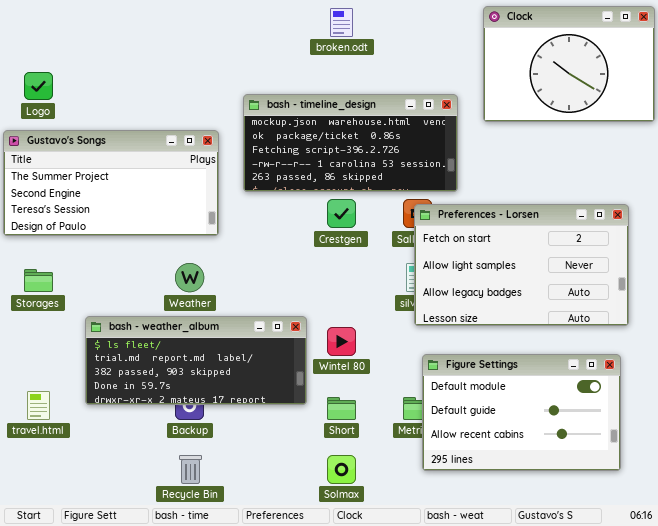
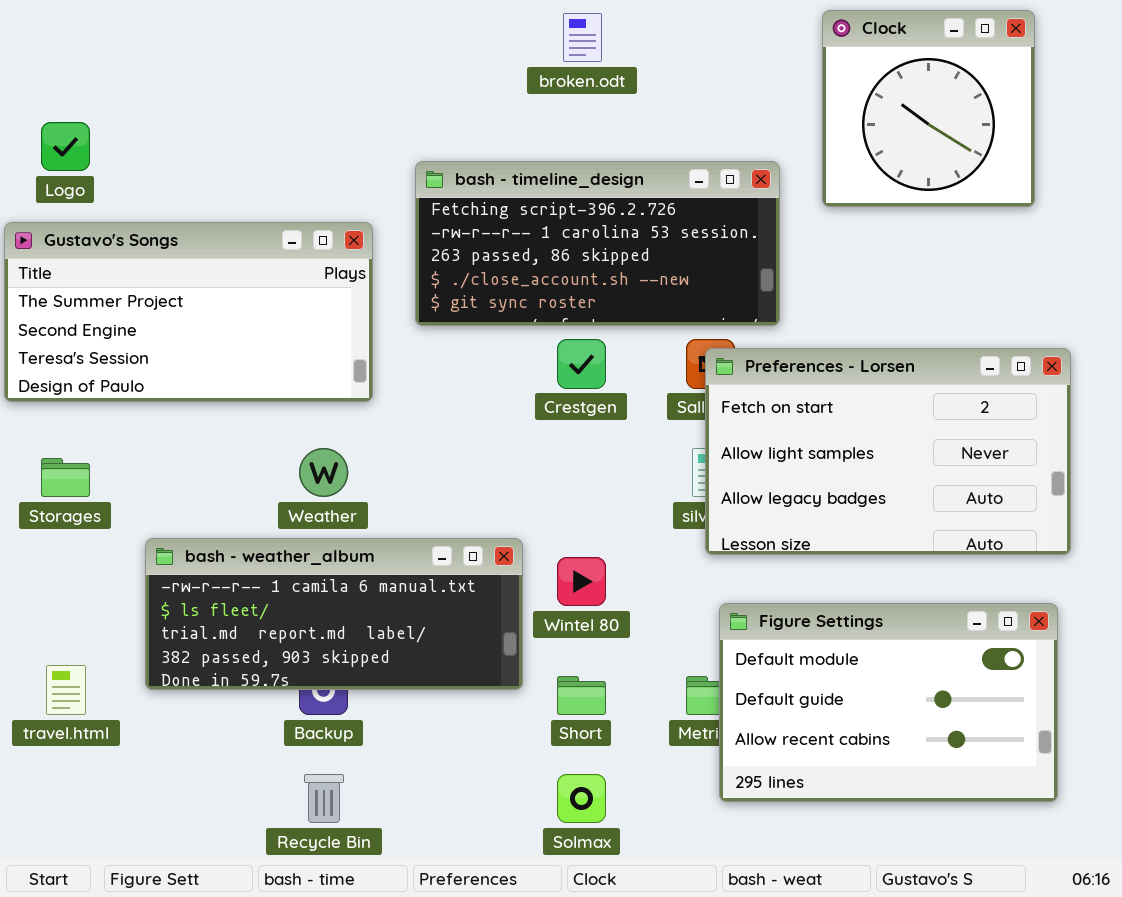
Clock: [483,6,655,122] -> [822,10,1035,207], resized
bash - timeline_design: [243,94,458,192] -> [415,161,780,326], scrolled down 2 rows
bash - weather_album: [85,316,307,405] -> [145,538,523,690], scrolled up 1 row

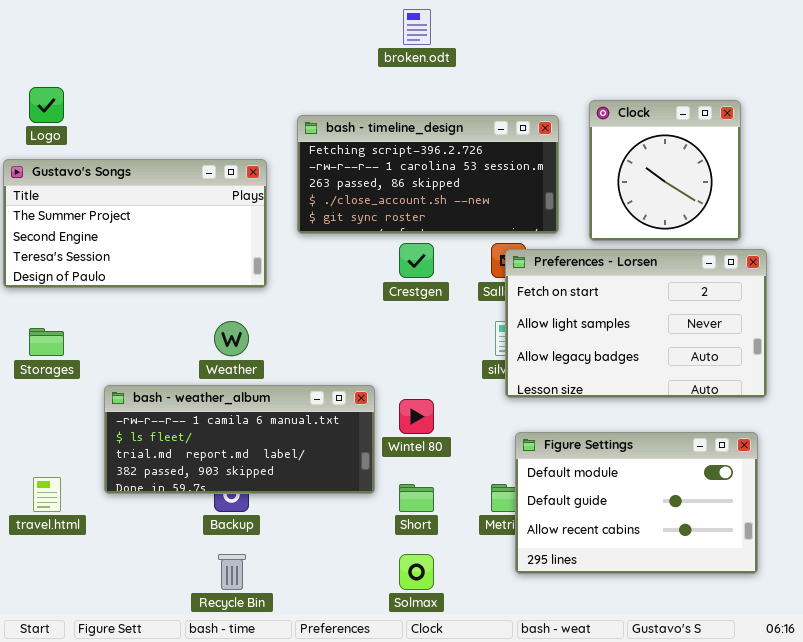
Clock: [822,10,1035,207] -> [589,100,741,241], moved

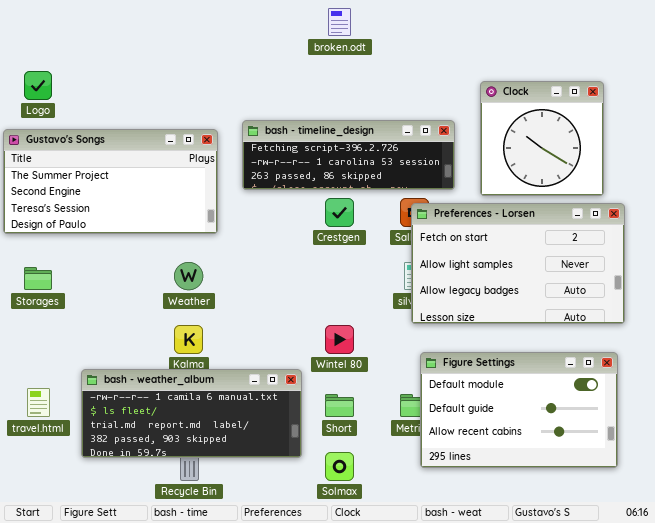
bash - timeline_design: [297,115,559,234] -> [242,120,455,190], resized
bash - weather_album: [104,385,375,494] -> [81,369,302,458], moved

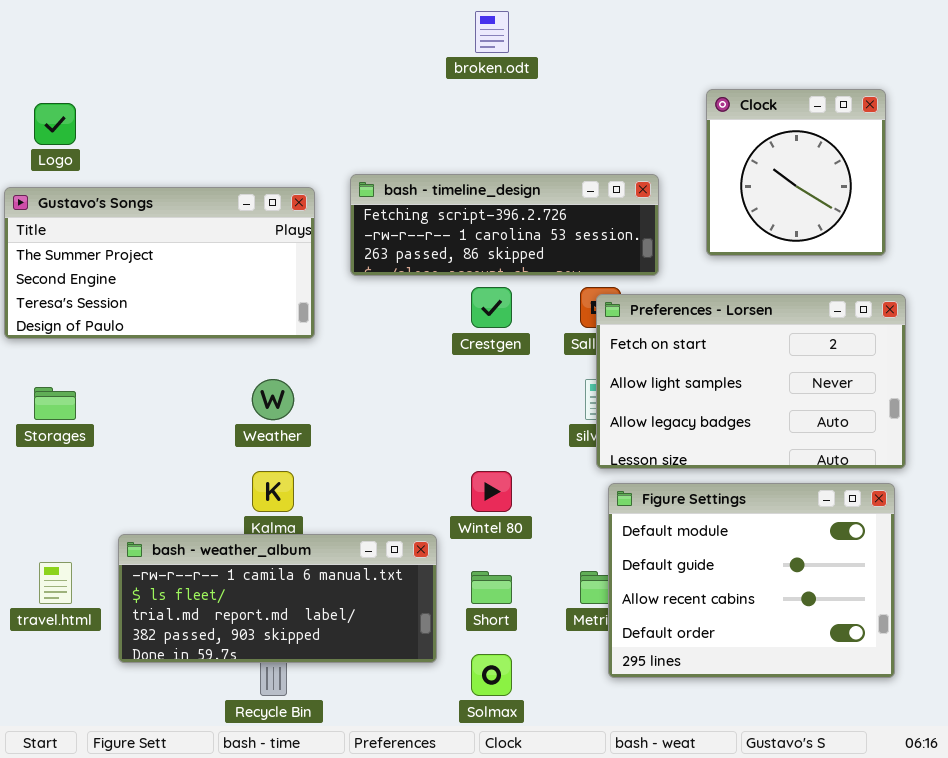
Clock: [480,81,604,196] -> [706,89,886,256], moved
Figure Settings: [420,352,618,468] -> [608,483,895,678], resized

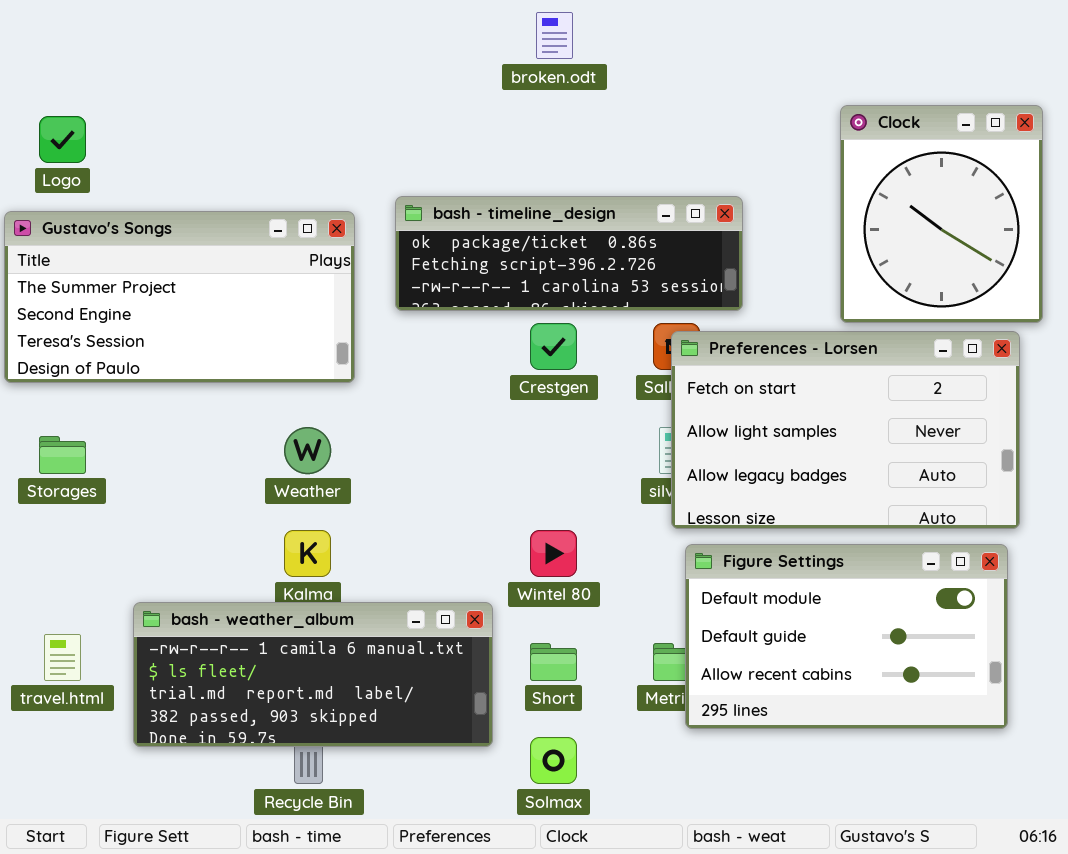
Clock: [706,89,886,256] -> [840,105,1043,323], moved, resized
bash - timeline_design: [350,174,659,276] -> [395,196,743,311], scrolled up 1 row
Figure Settings: [608,483,895,678] -> [685,544,1008,729], resized

